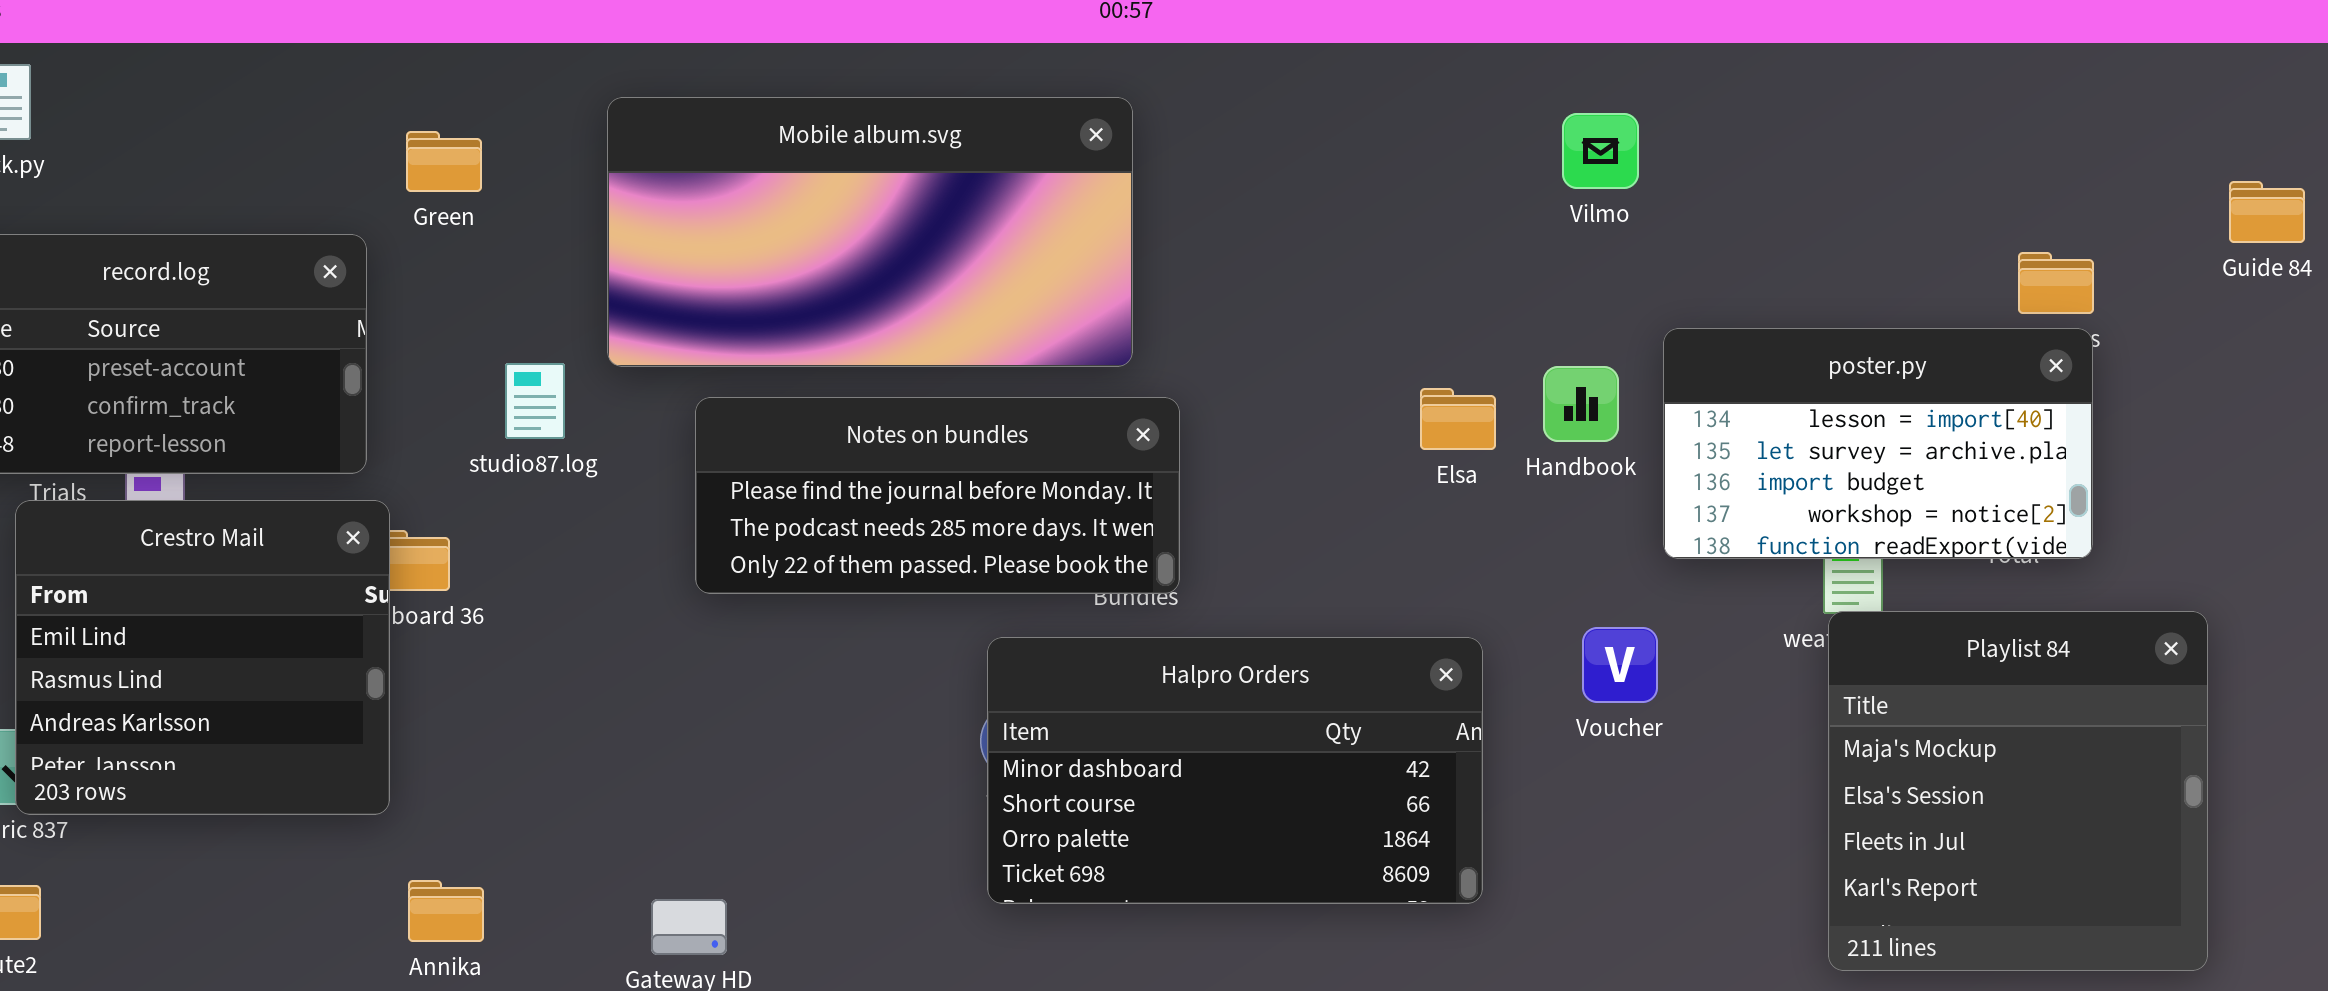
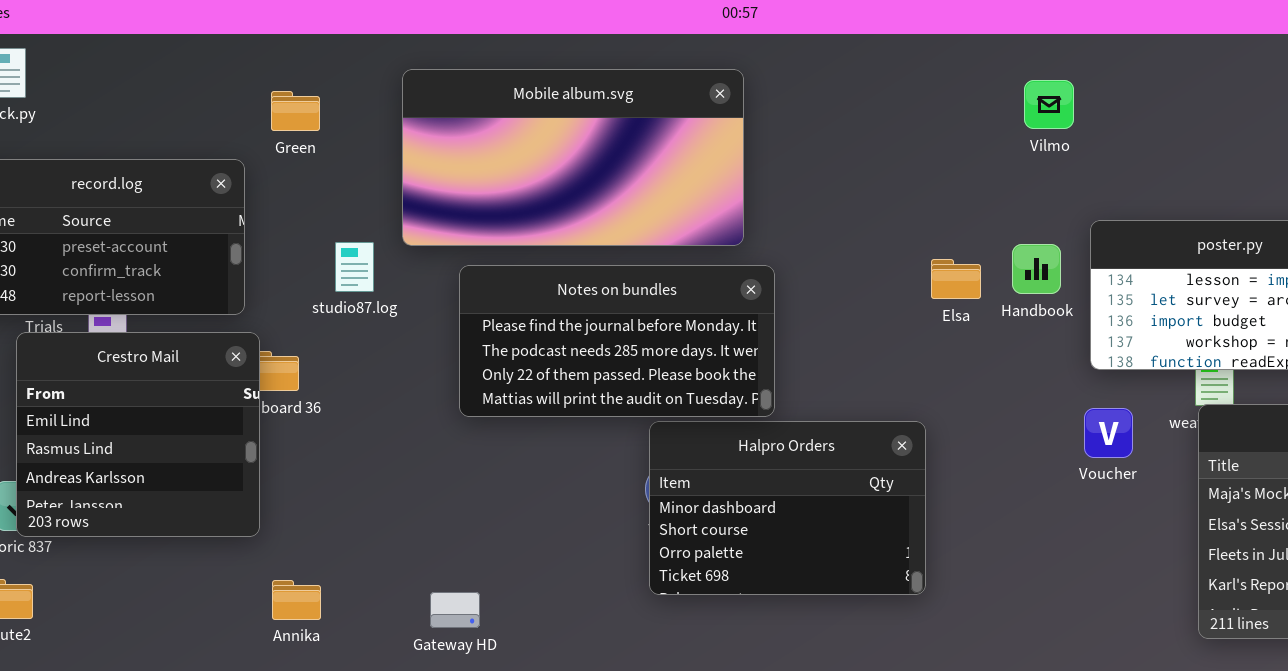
Notes on bundles: [695,397,1180,594] -> [459,265,775,417], resized
Voucher: [1582,627,1658,703] -> [1084,408,1133,458], moved
Halpro Orders: [987,637,1483,904] -> [649,421,926,595], resized

